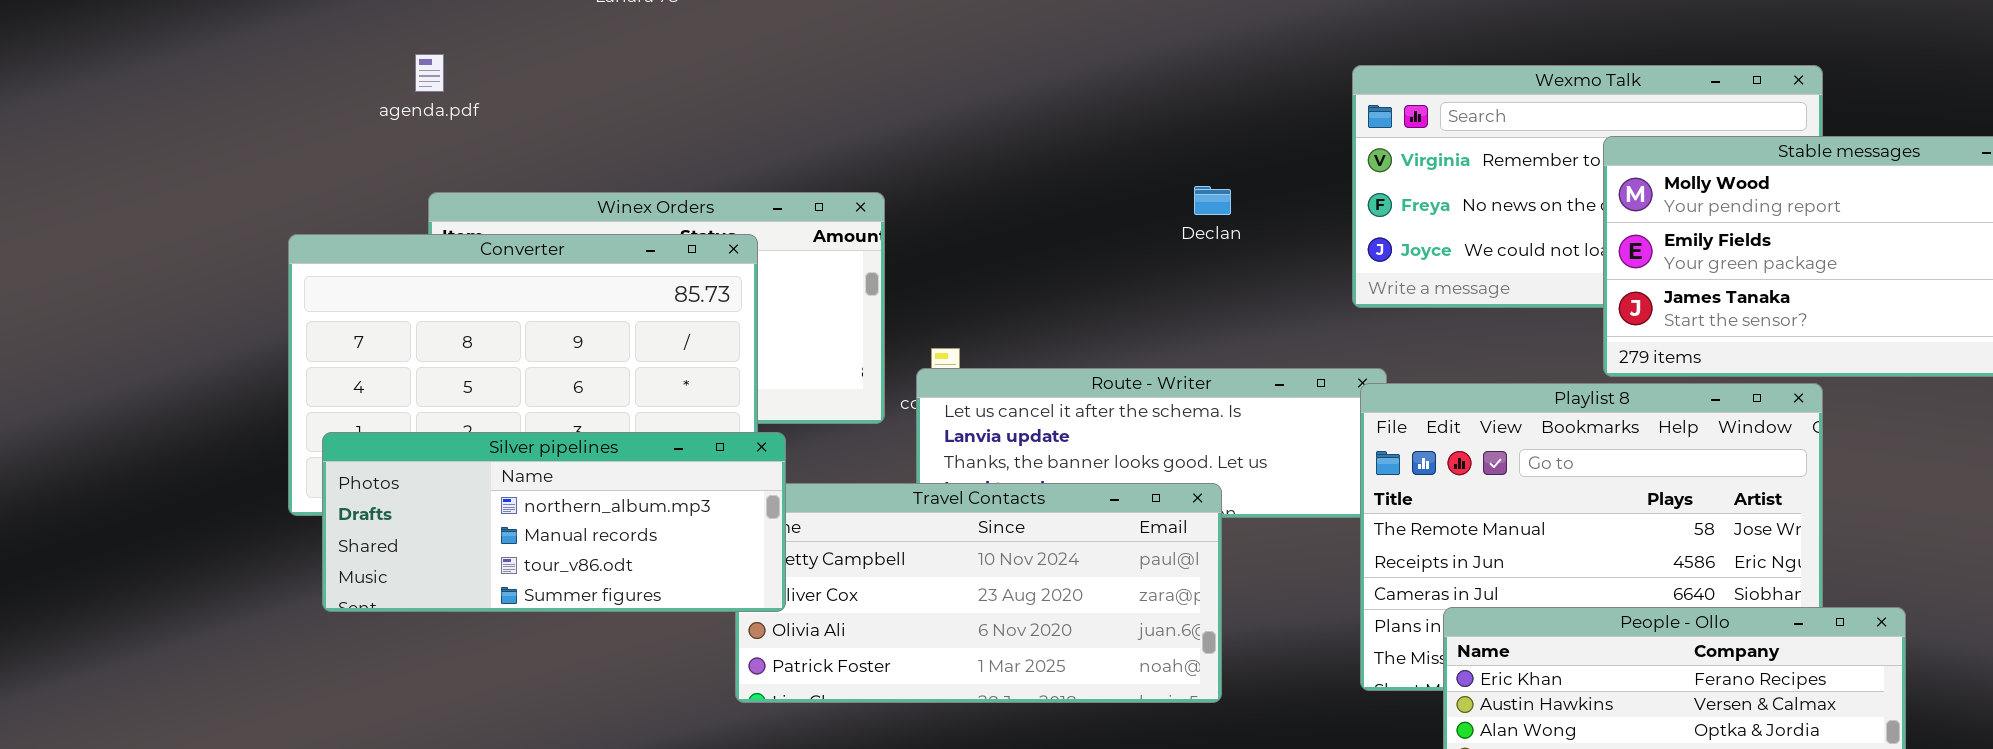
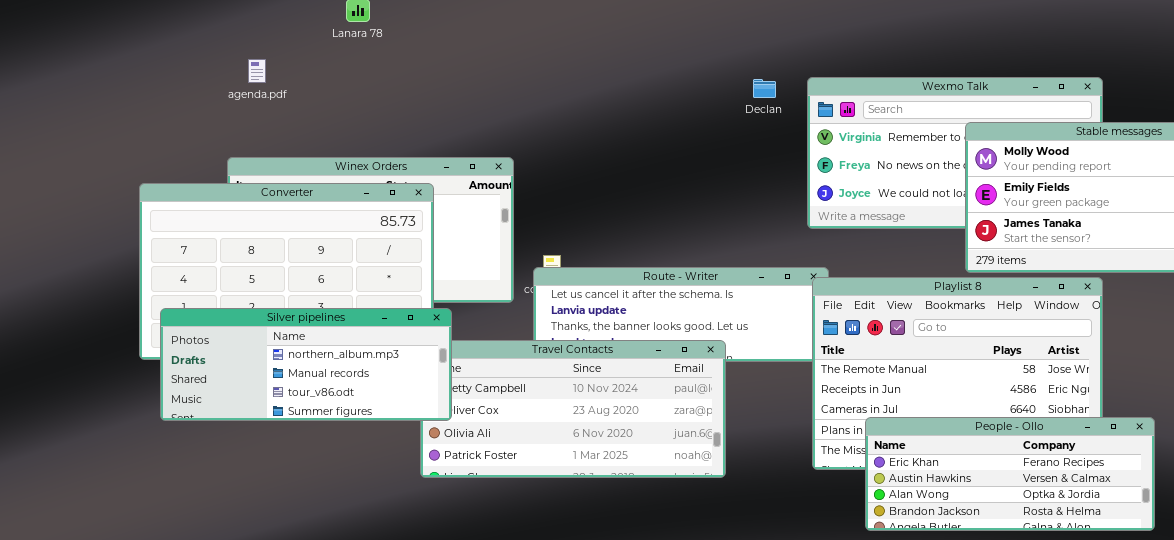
agenda.pdf: [415,54,444,92] -> [248,59,266,83], moved
Declan: [1194,186,1231,215] -> [753,79,776,98], moved

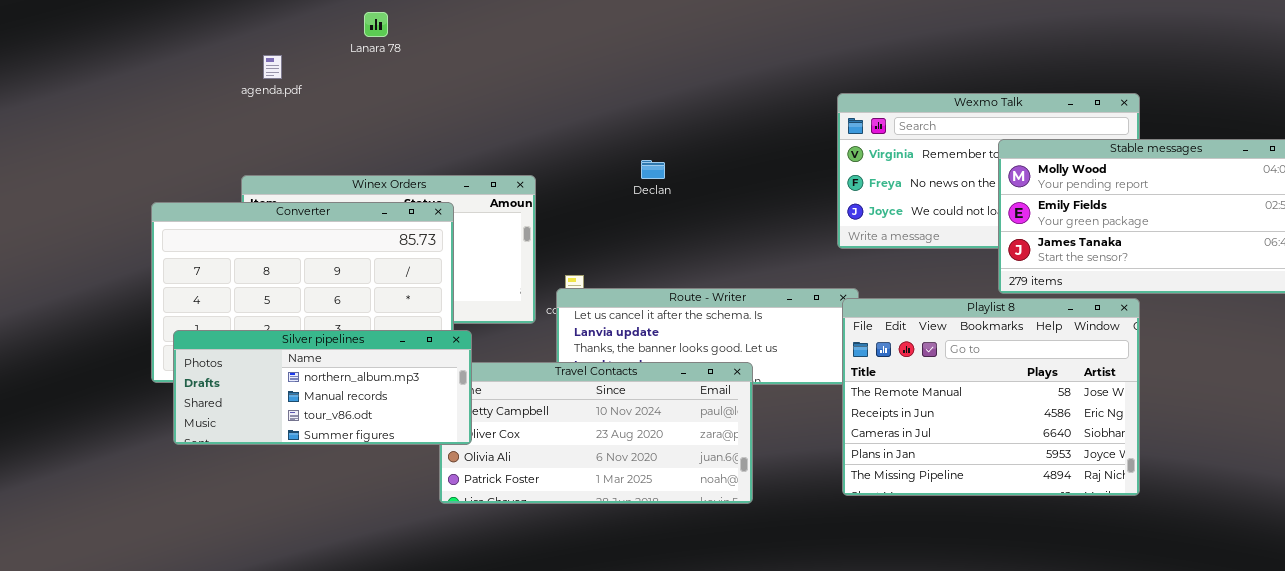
agenda.pdf: [248,59,266,83] -> [263,55,282,79], moved
Declan: [753,79,776,98] -> [641,160,665,179], moved
People - Ollo: [865,417,1155,531] -> none, closed

